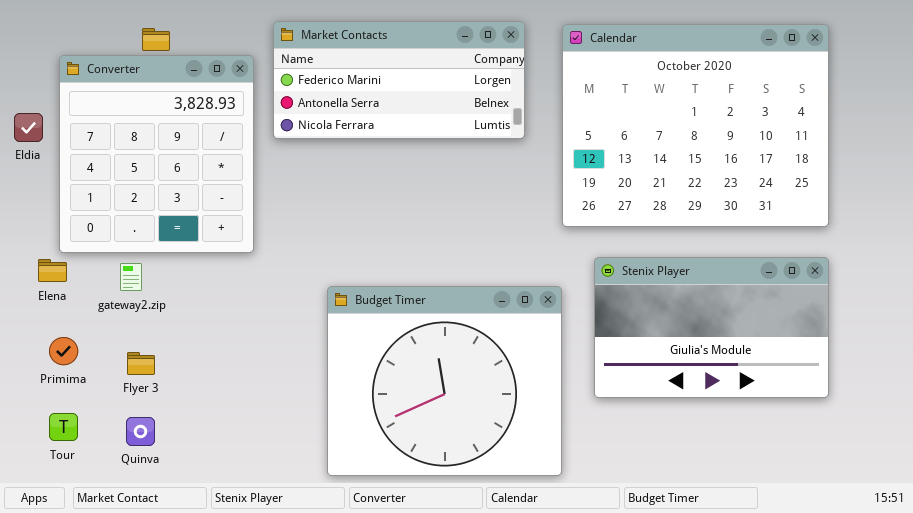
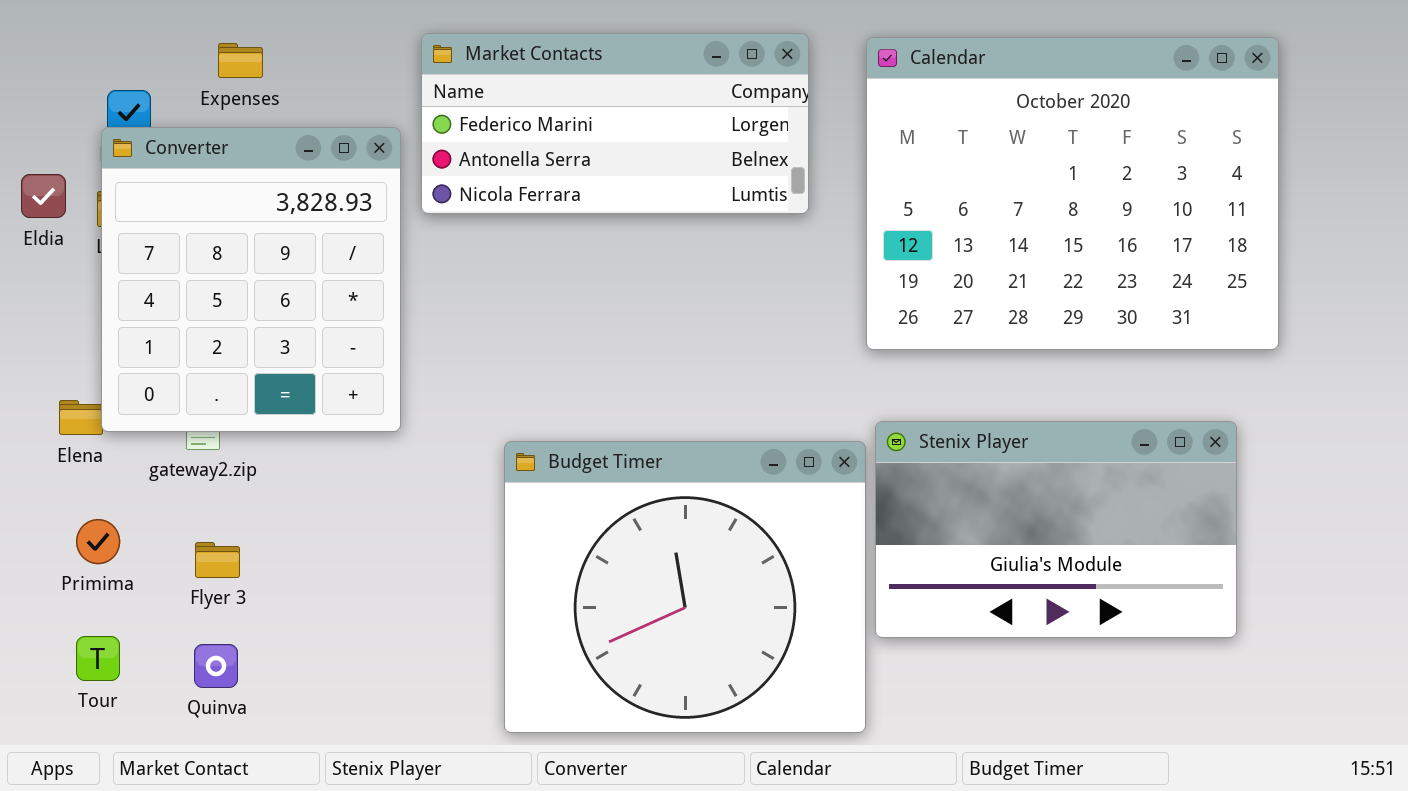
Converter: [59,55,254,253] -> [101,127,401,432], moved
Stenix Player: [594,257,829,398] -> [875,421,1237,638], moved

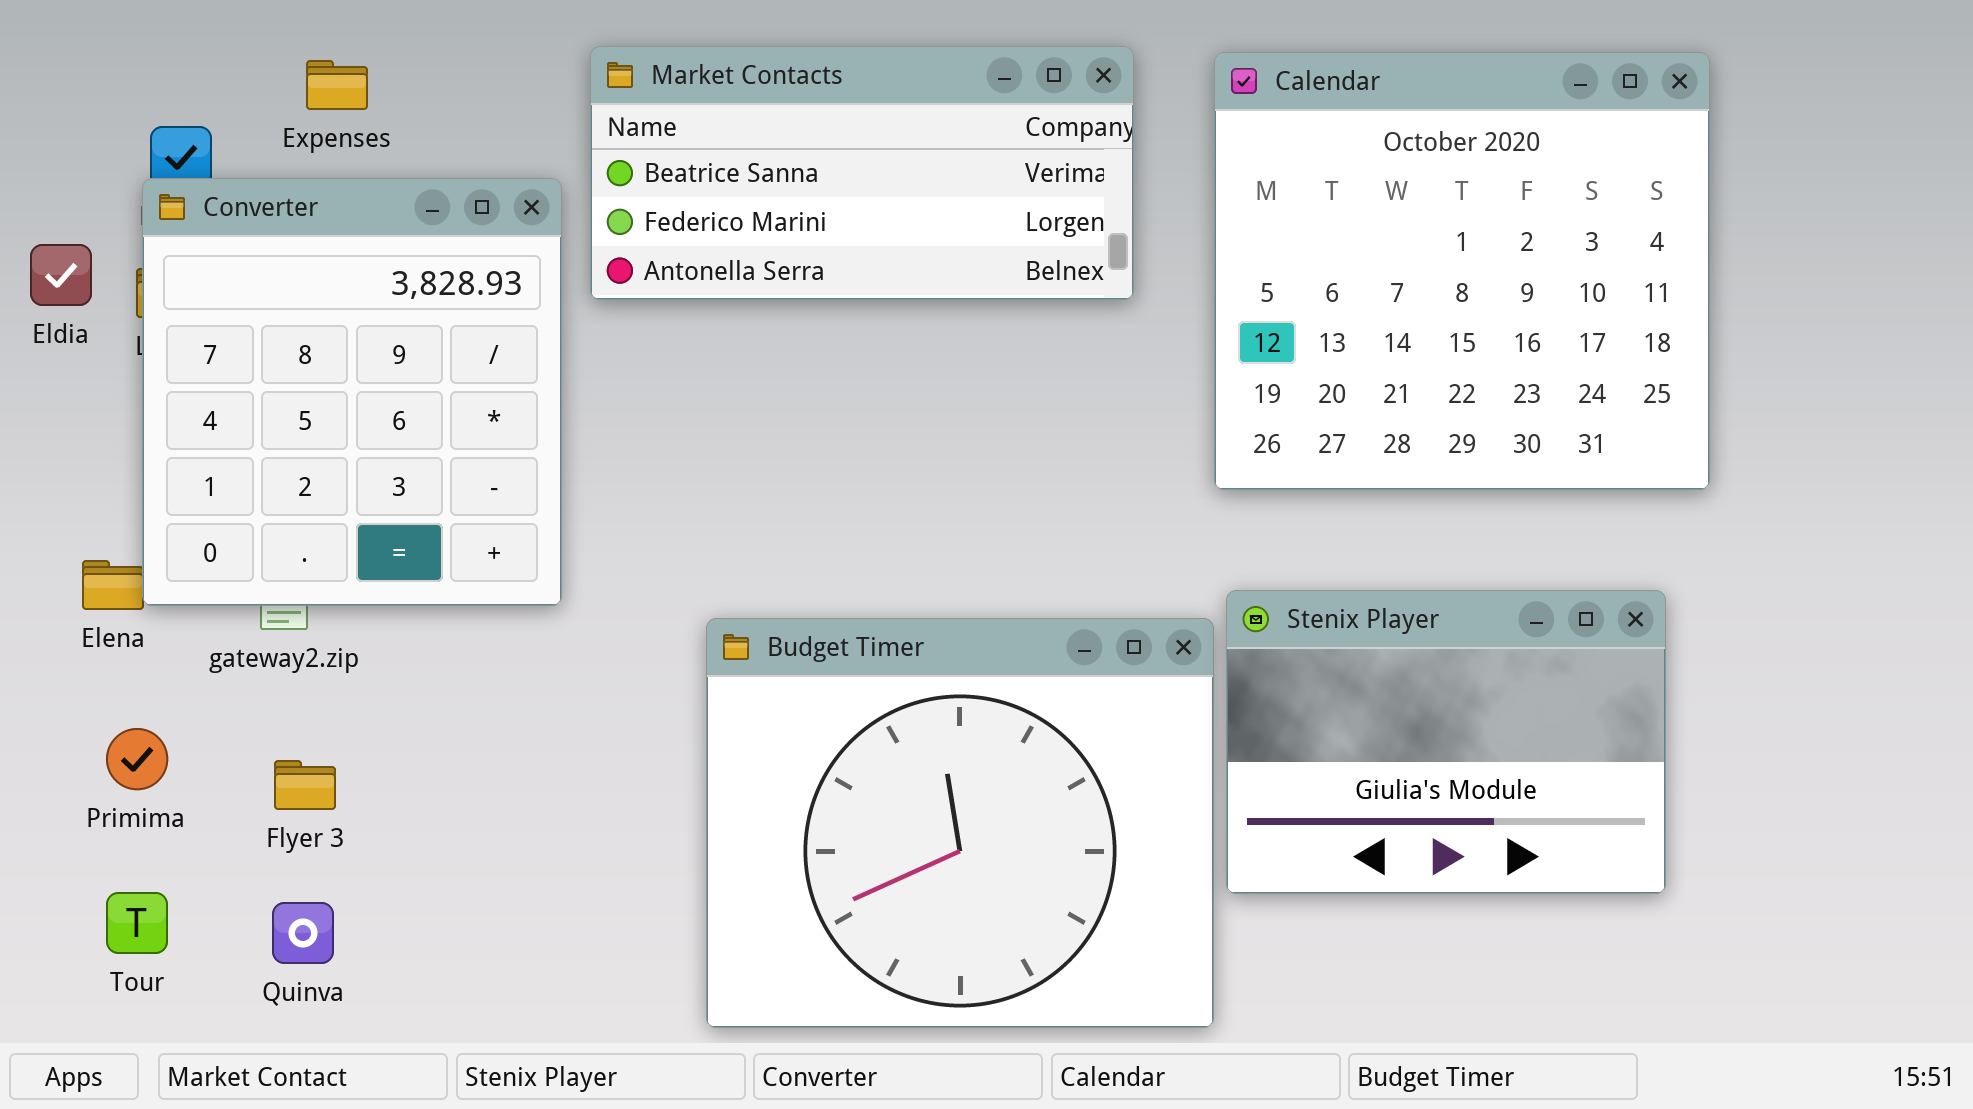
Market Contacts: [421,33,809,214] -> [590,46,1134,300], scrolled up 1 row
Calendar: [866,37,1279,350] -> [1214,52,1710,490], resized
Stenix Player: [875,421,1237,638] -> [1226,590,1666,894], resized

